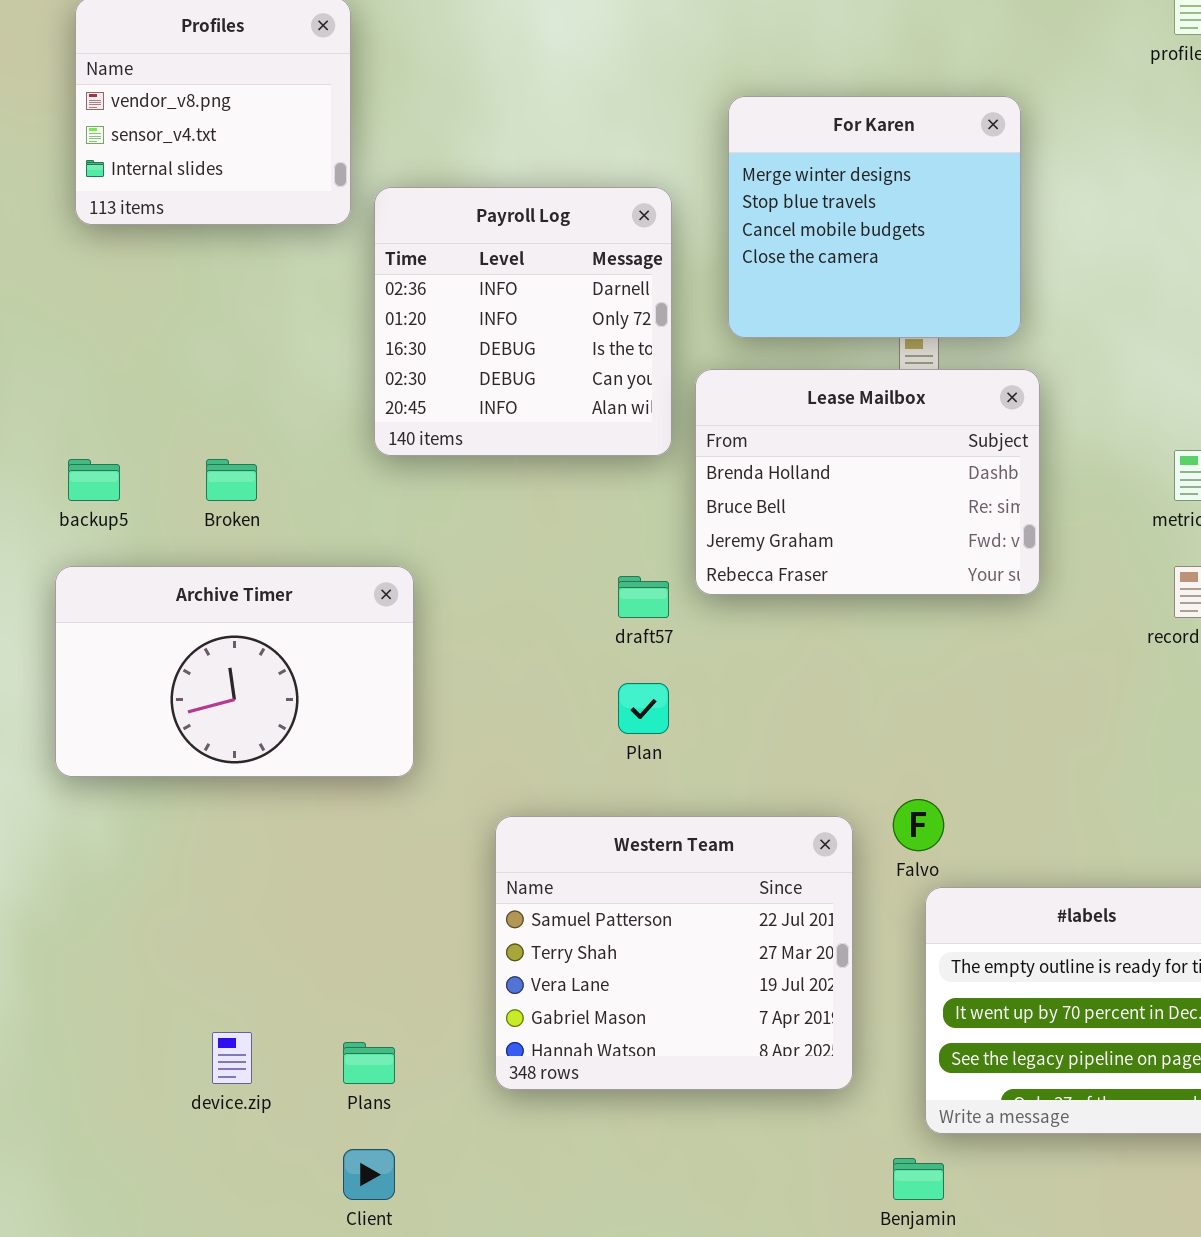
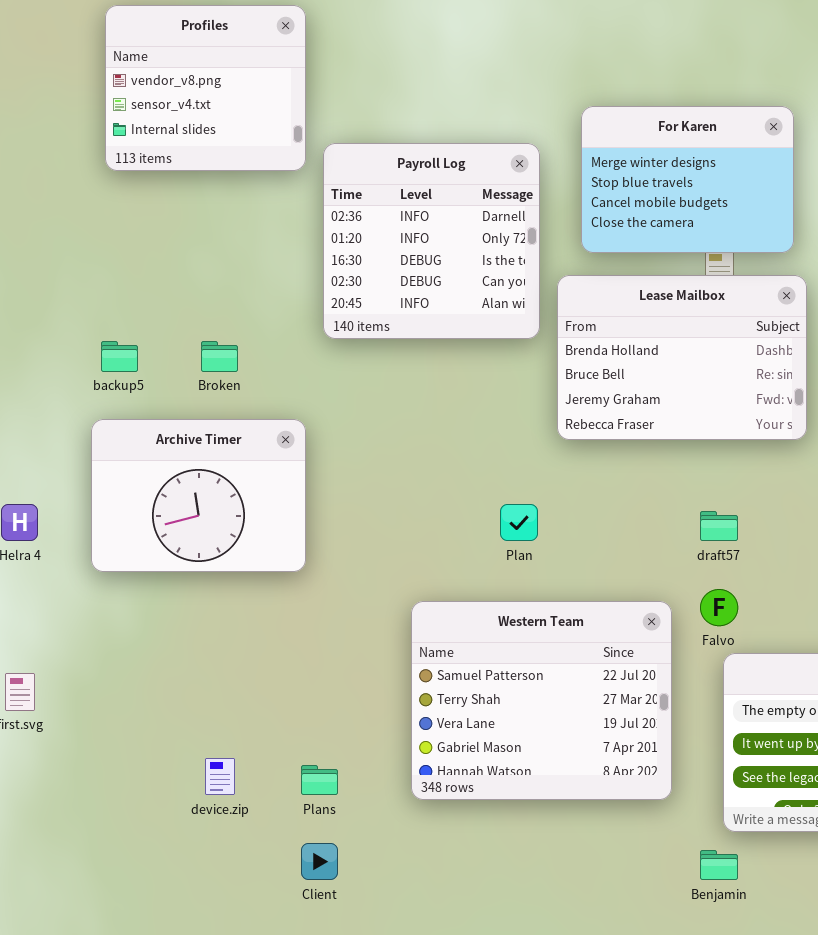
For Karen: [728,96,1021,338] -> [581,106,794,253], resized
Archive Timer: [55,566,414,777] -> [91,419,306,572], resized
draft57: [618,576,669,618] -> [700,511,738,541], moved

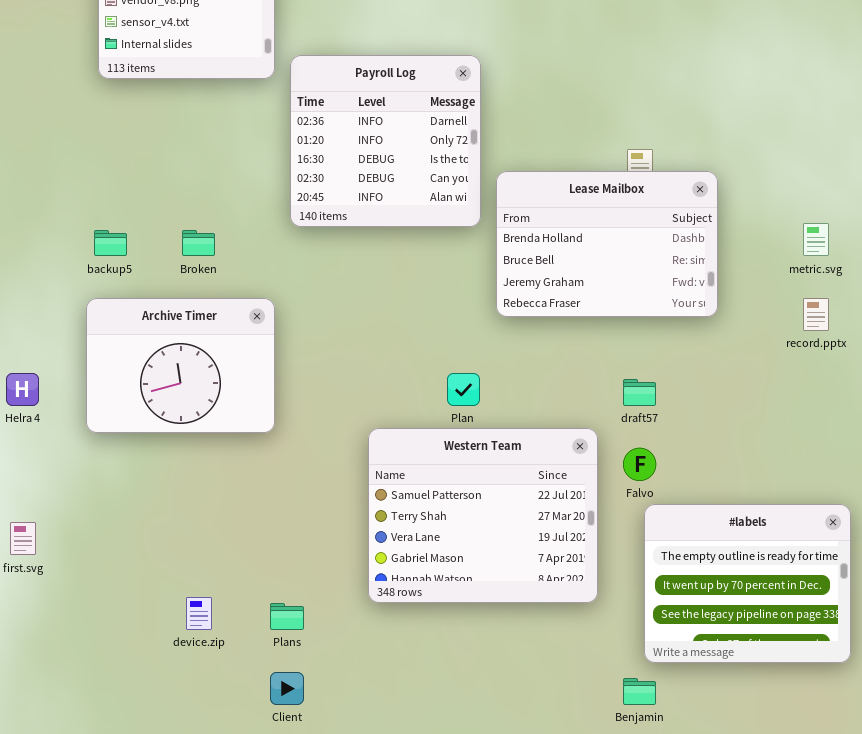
For Karen: [581,106,794,253] -> none, closed
Western Team: [411,601,672,800] -> [368,428,598,603], moved

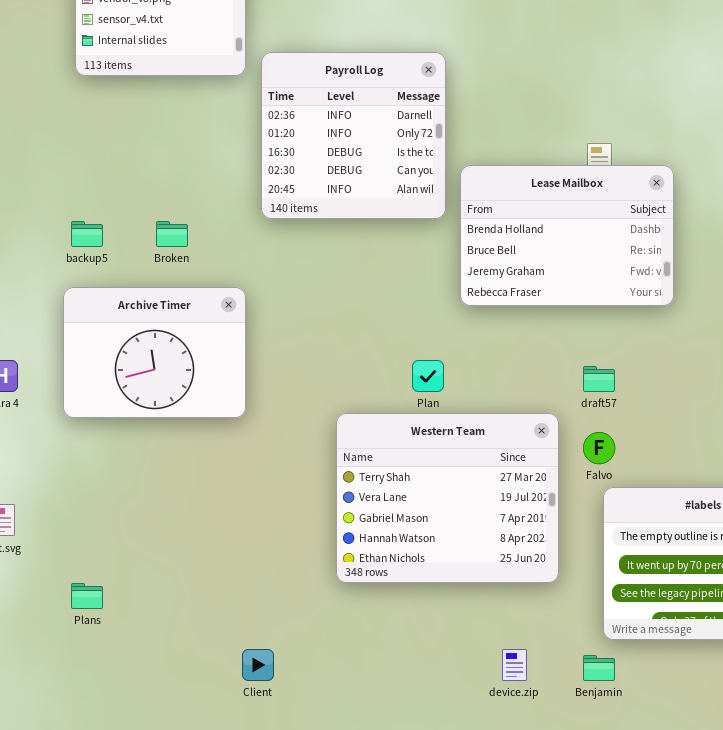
Western Team: [368,428,598,603] -> [336,413,559,583], scrolled down 1 row
device.zip: [186,597,212,630] -> [502,649,527,681], moved
Plans: [270,603,304,630] -> [71,583,103,609], moved

